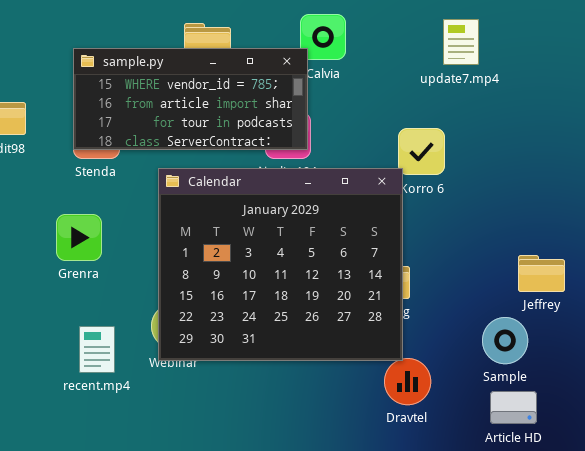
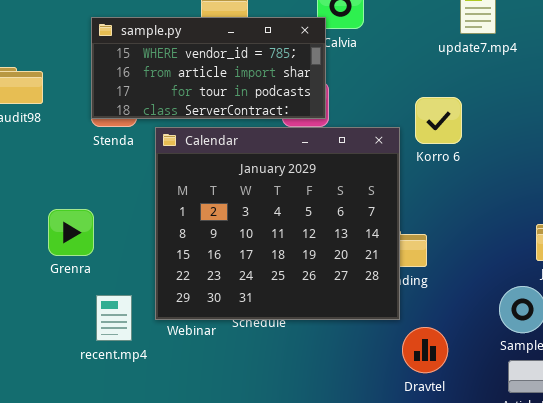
Calendar: [158,168,403,361] -> [155,127,400,320], moved
Grenra: [56,214,102,261] -> [48,209,94,256], moved

